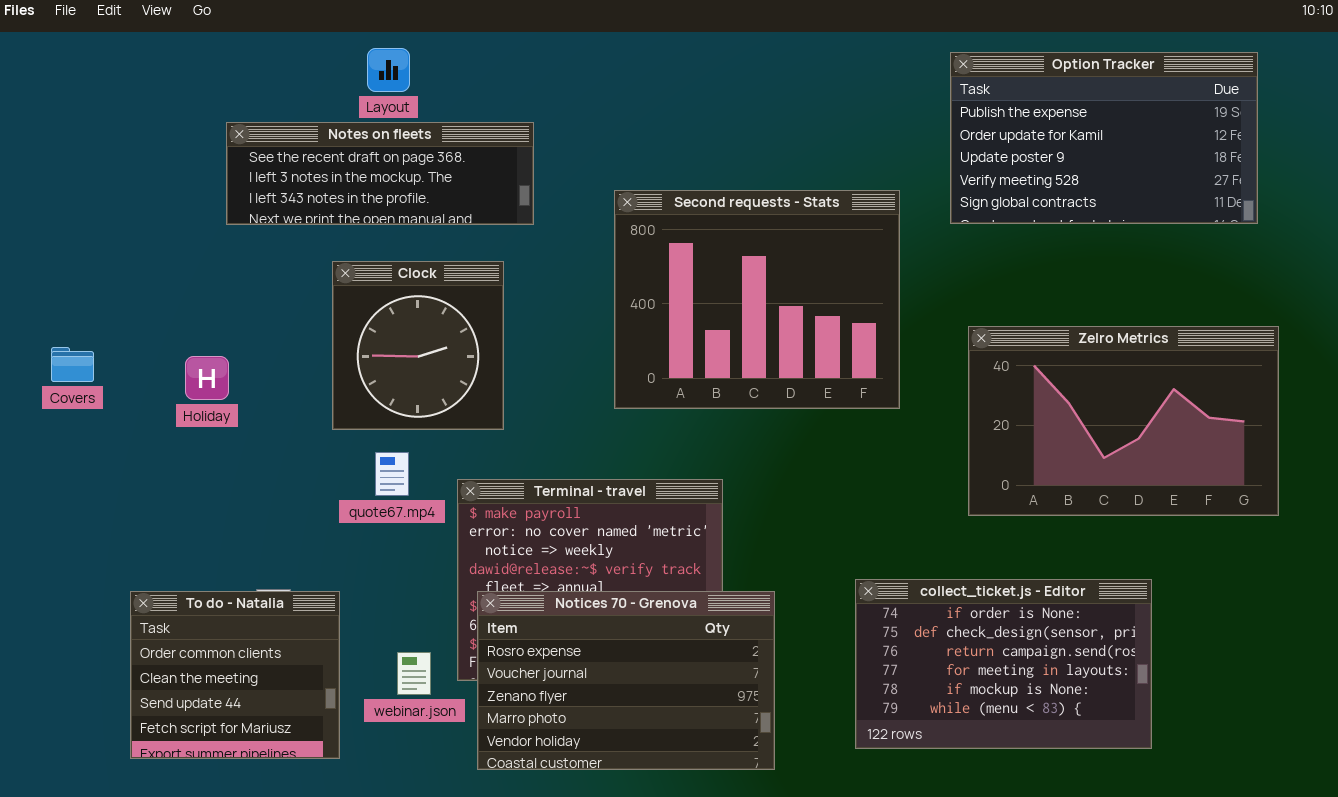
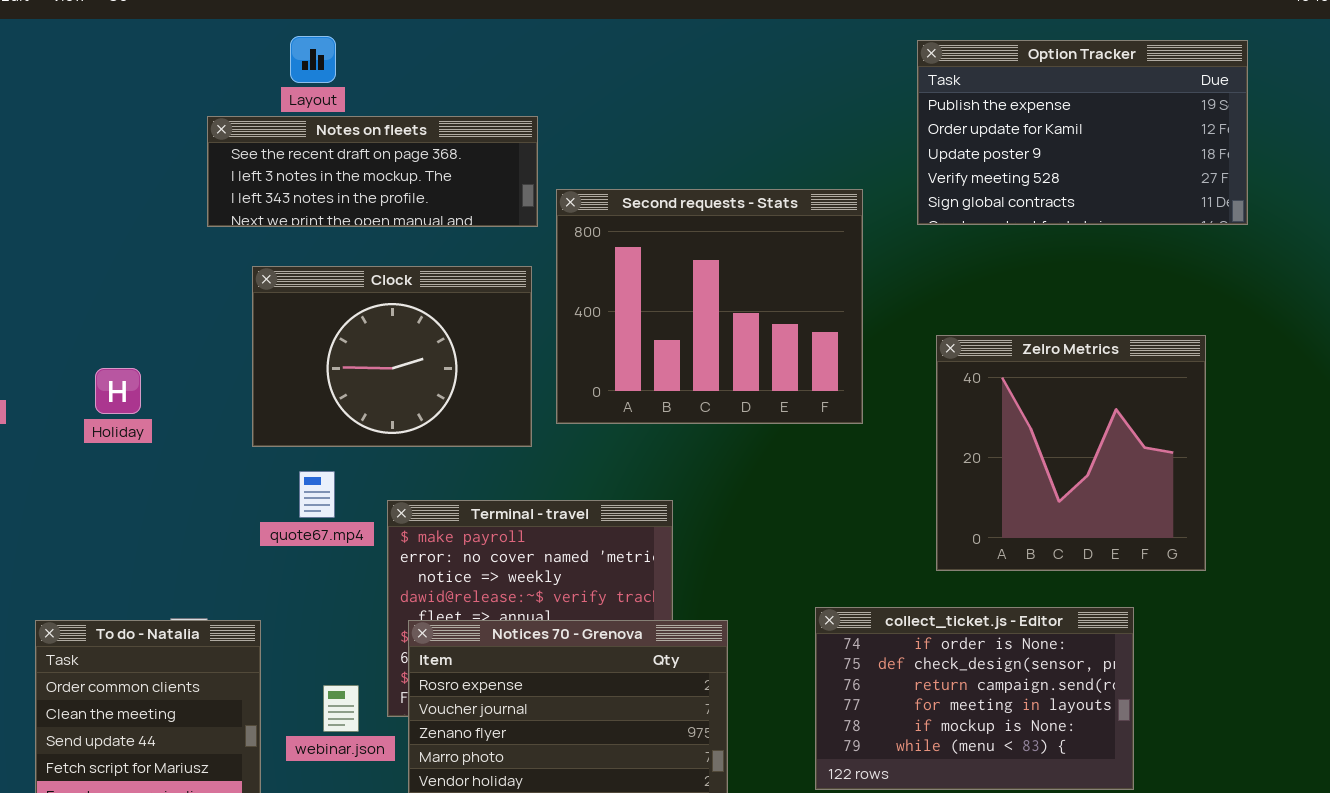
Notes on fleets: [226,122,534,225] -> [207,116,538,227], moved
Clock: [332,261,504,430] -> [252,266,532,447], resized
Zelro Metrics: [968,326,1279,516] -> [936,335,1206,571], resized

